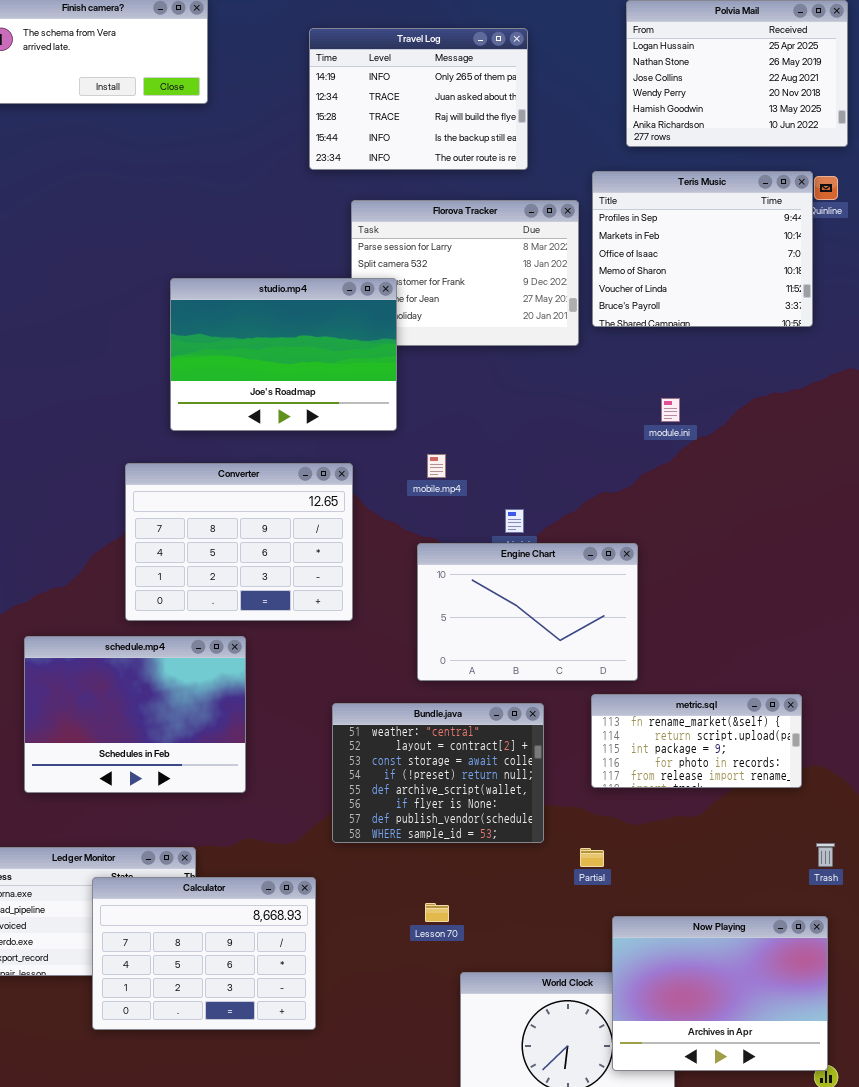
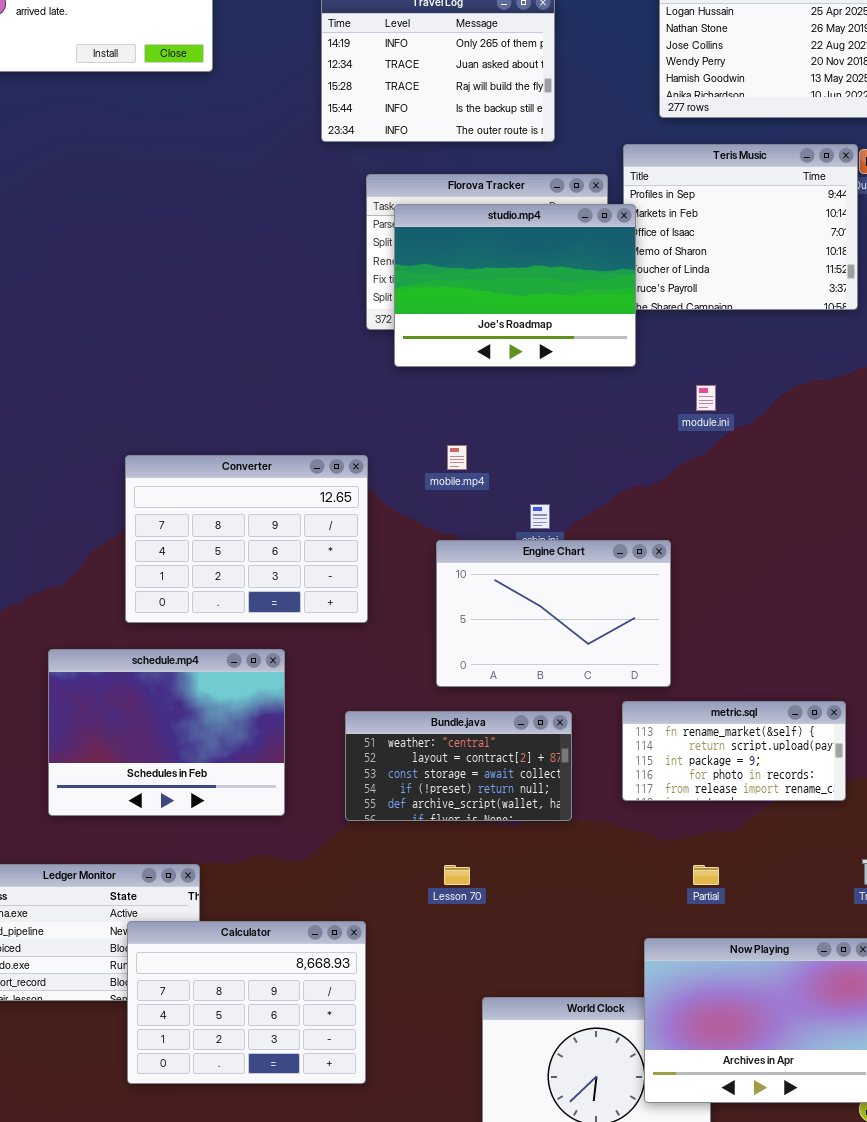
studio.mp4: [170,278,397,431] -> [394,204,636,367], moved
schedule.mp4: [24,636,246,793] -> [48,649,285,816], moved
Bundle.java: [332,703,544,843] -> [345,711,572,821], resized
Partial: [580,848,604,867] -> [693,865,719,885], moved
Calculator: [92,877,316,1030] -> [127,921,366,1084], moved
Lesson 70: [425,903,449,922] -> [444,865,470,885], moved

